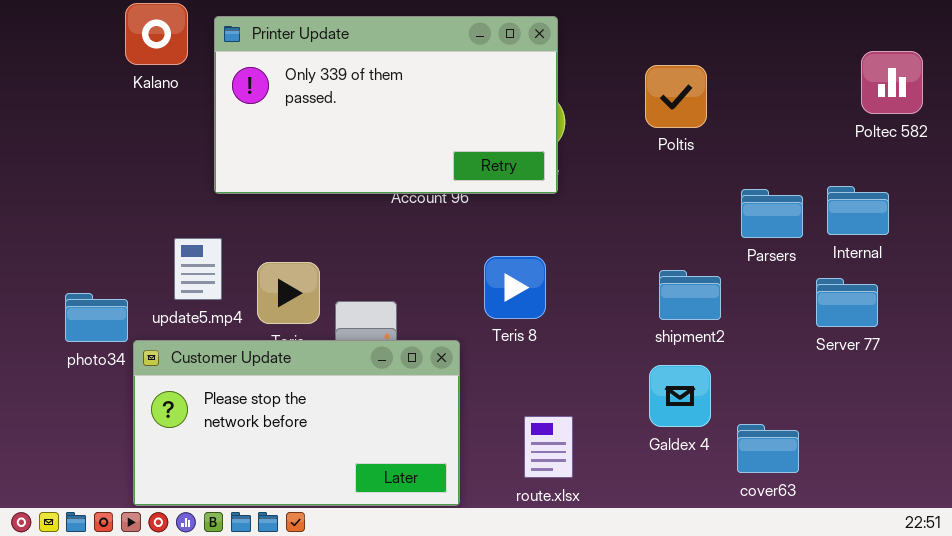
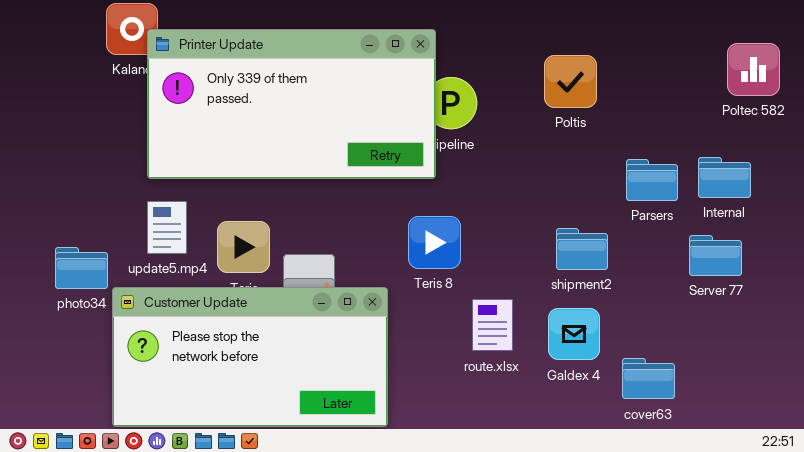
Printer Update: [214,16,558,194] -> [147,29,436,179], moved
route.xlsx: [524,416,573,478] -> [472,299,513,351], moved

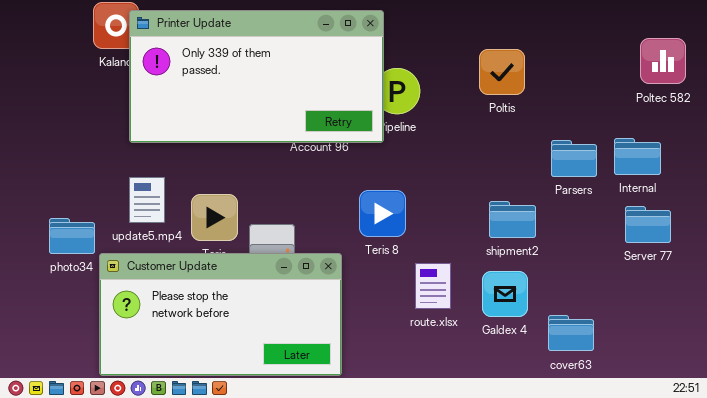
Printer Update: [147,29,436,179] -> [129,10,384,143], moved
Server 77: [689,235,742,276] -> [625,206,671,243], moved

